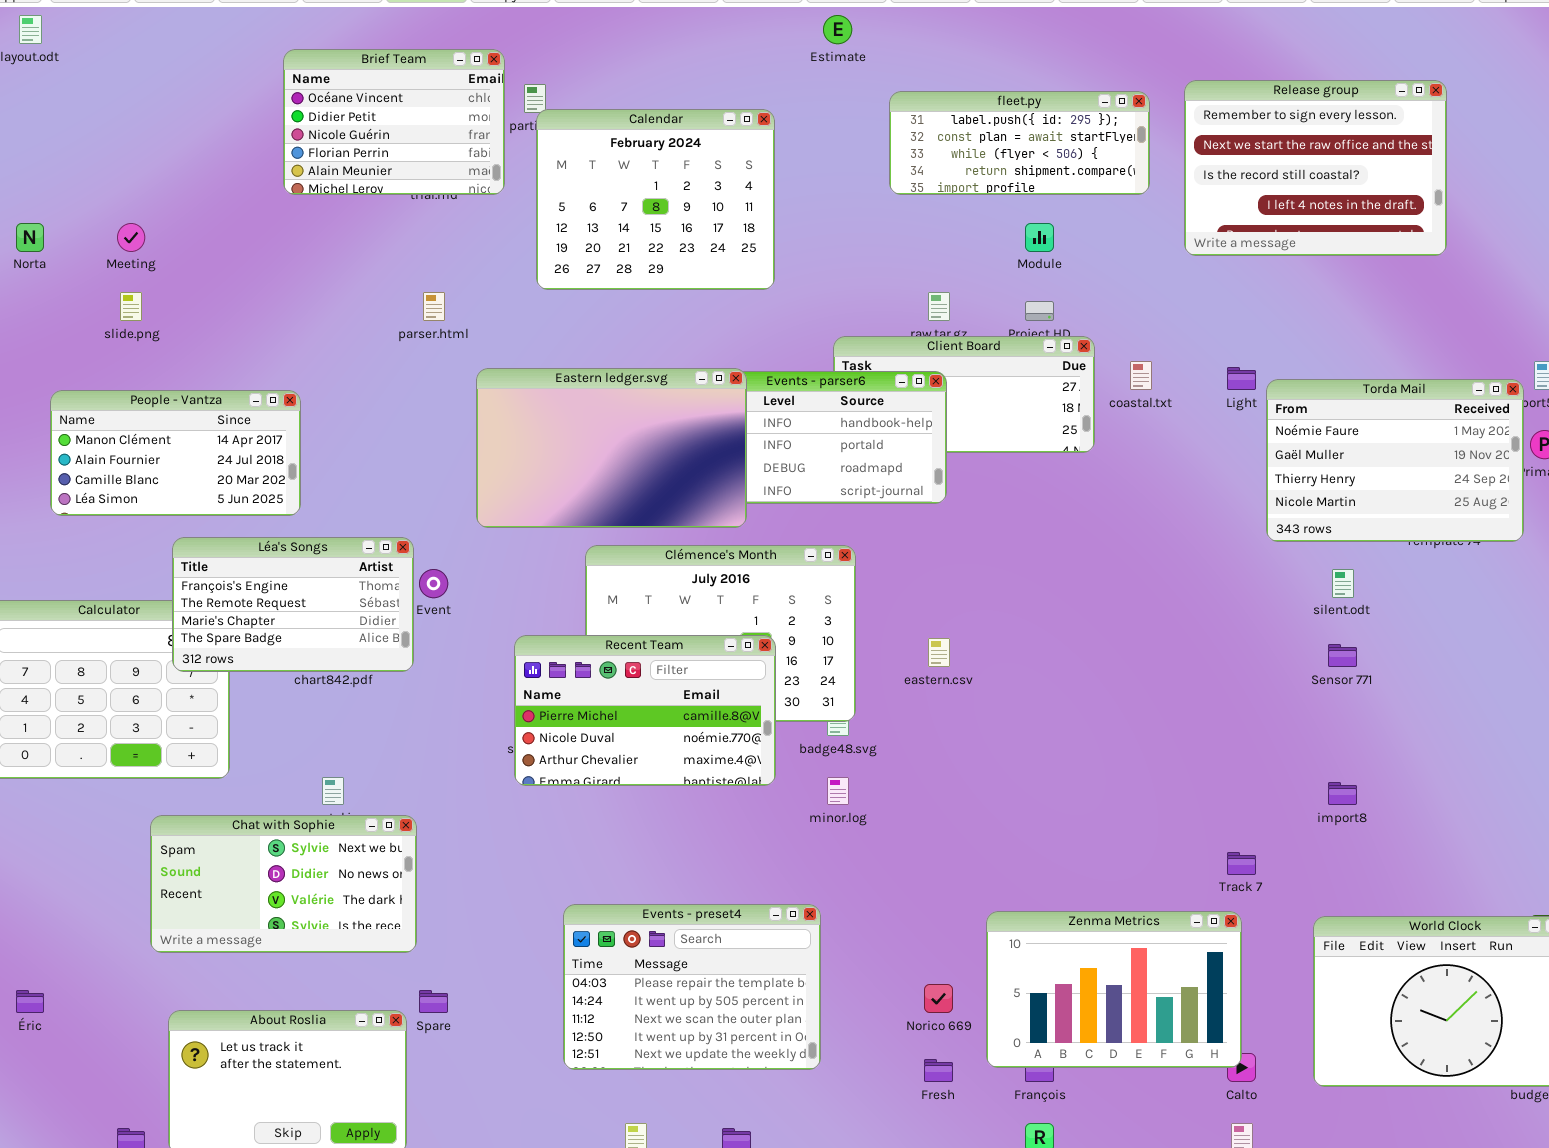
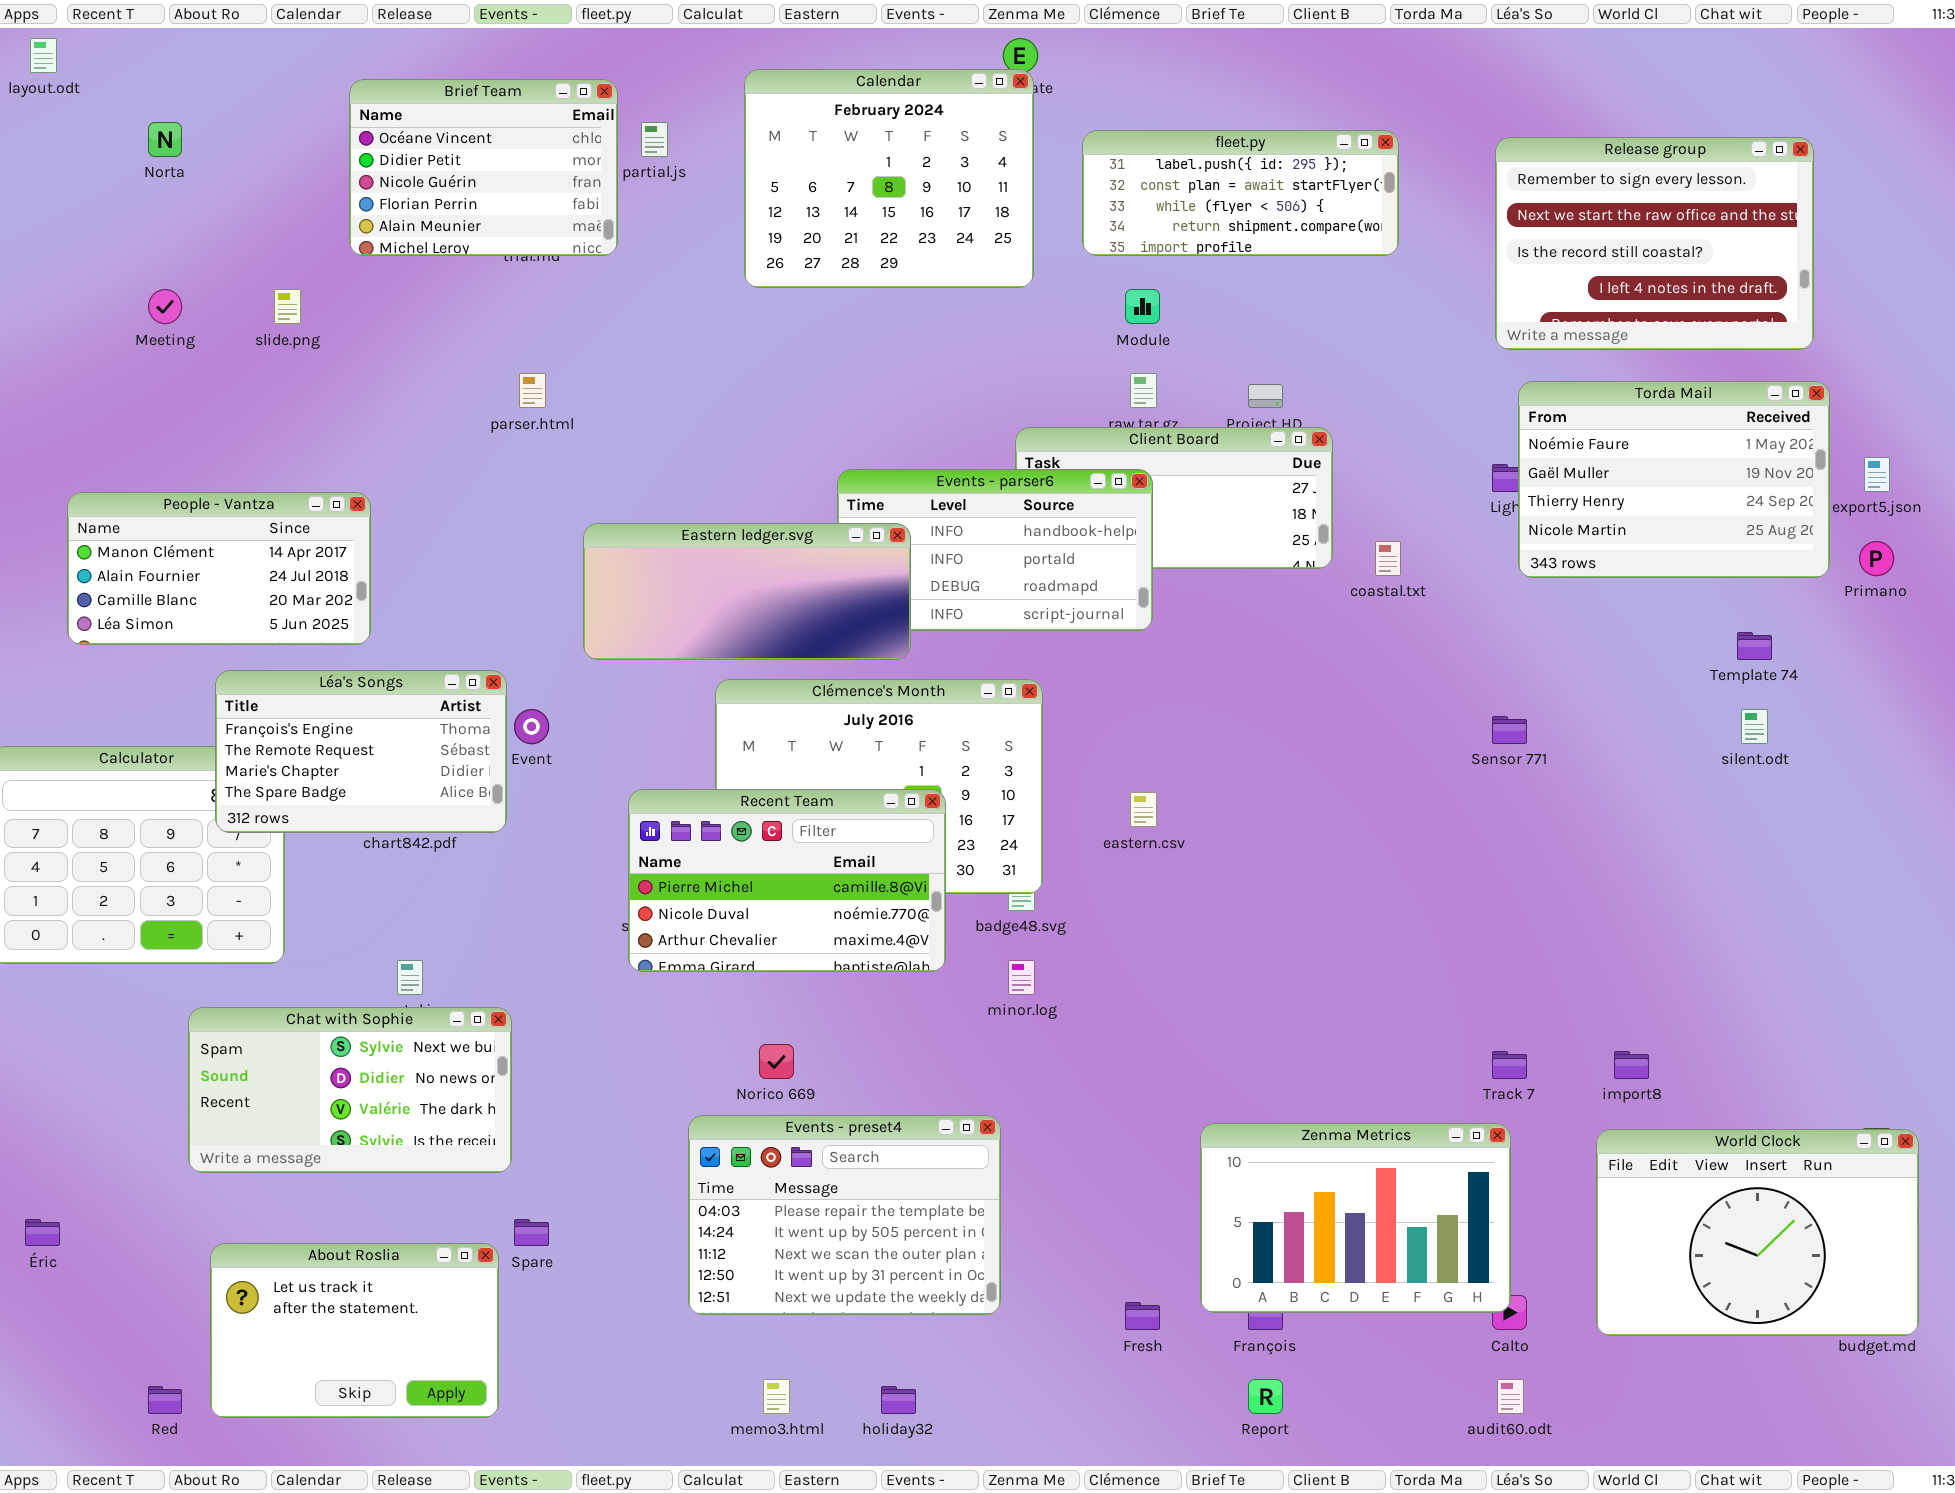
Release group: [1184,80,1447,256] -> [1495,137,1814,350], moved
Calendar: [536,109,775,290] -> [744,69,1034,288], moved
Norta: [16,223,44,252] -> [148,122,182,157], moved
Module: [1025,223,1054,252] -> [1125,289,1160,324], moved
slide.png: [120,292,142,321] -> [274,289,301,324], moved
coastal.txt: [1130,361,1152,390] -> [1375,541,1401,576], moved
Eastern ledger.svg: [476,368,747,528] -> [583,523,911,660], resized
Torda Mail: [1266,379,1524,542] -> [1518,381,1830,578], moved
silent.odt: [1332,569,1354,598] -> [1741,709,1768,744], moved
Sensor 771: [1328,644,1357,667] -> [1492,716,1527,744], moved
import8: [1328,782,1357,805] -> [1614,1051,1649,1079], moved
Norico 669: [924,984,953,1013] -> [759,1044,794,1079], moved

